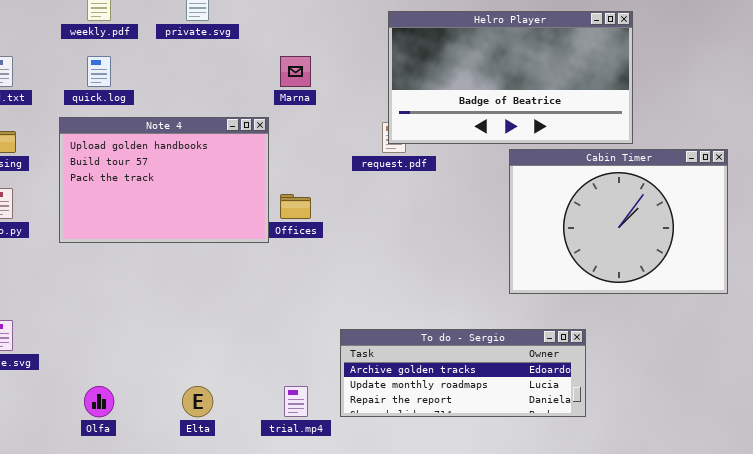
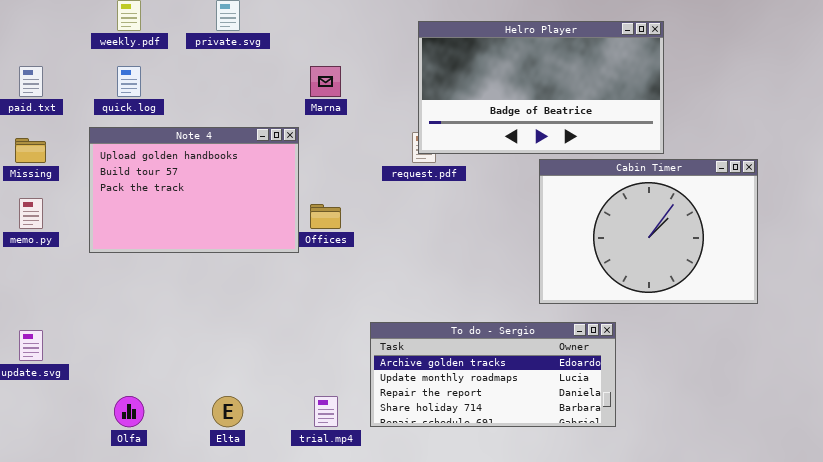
To do - Sergio: [340,329,586,417] -> [370,322,616,427], resized

